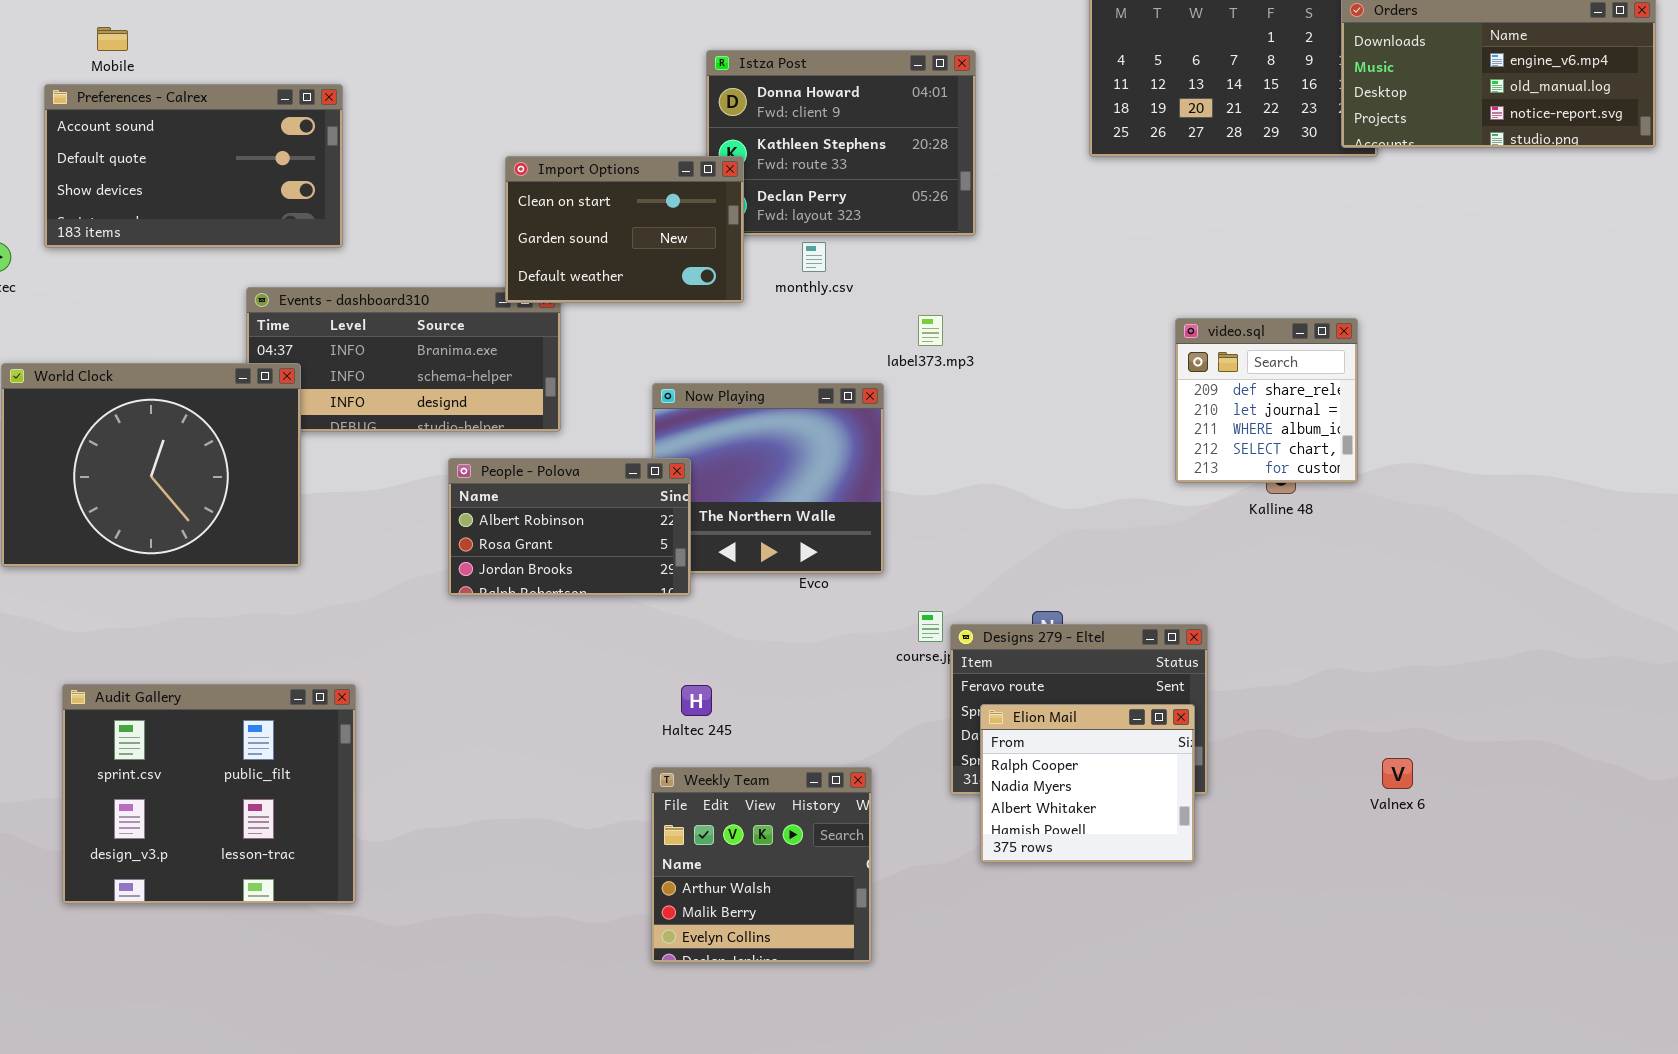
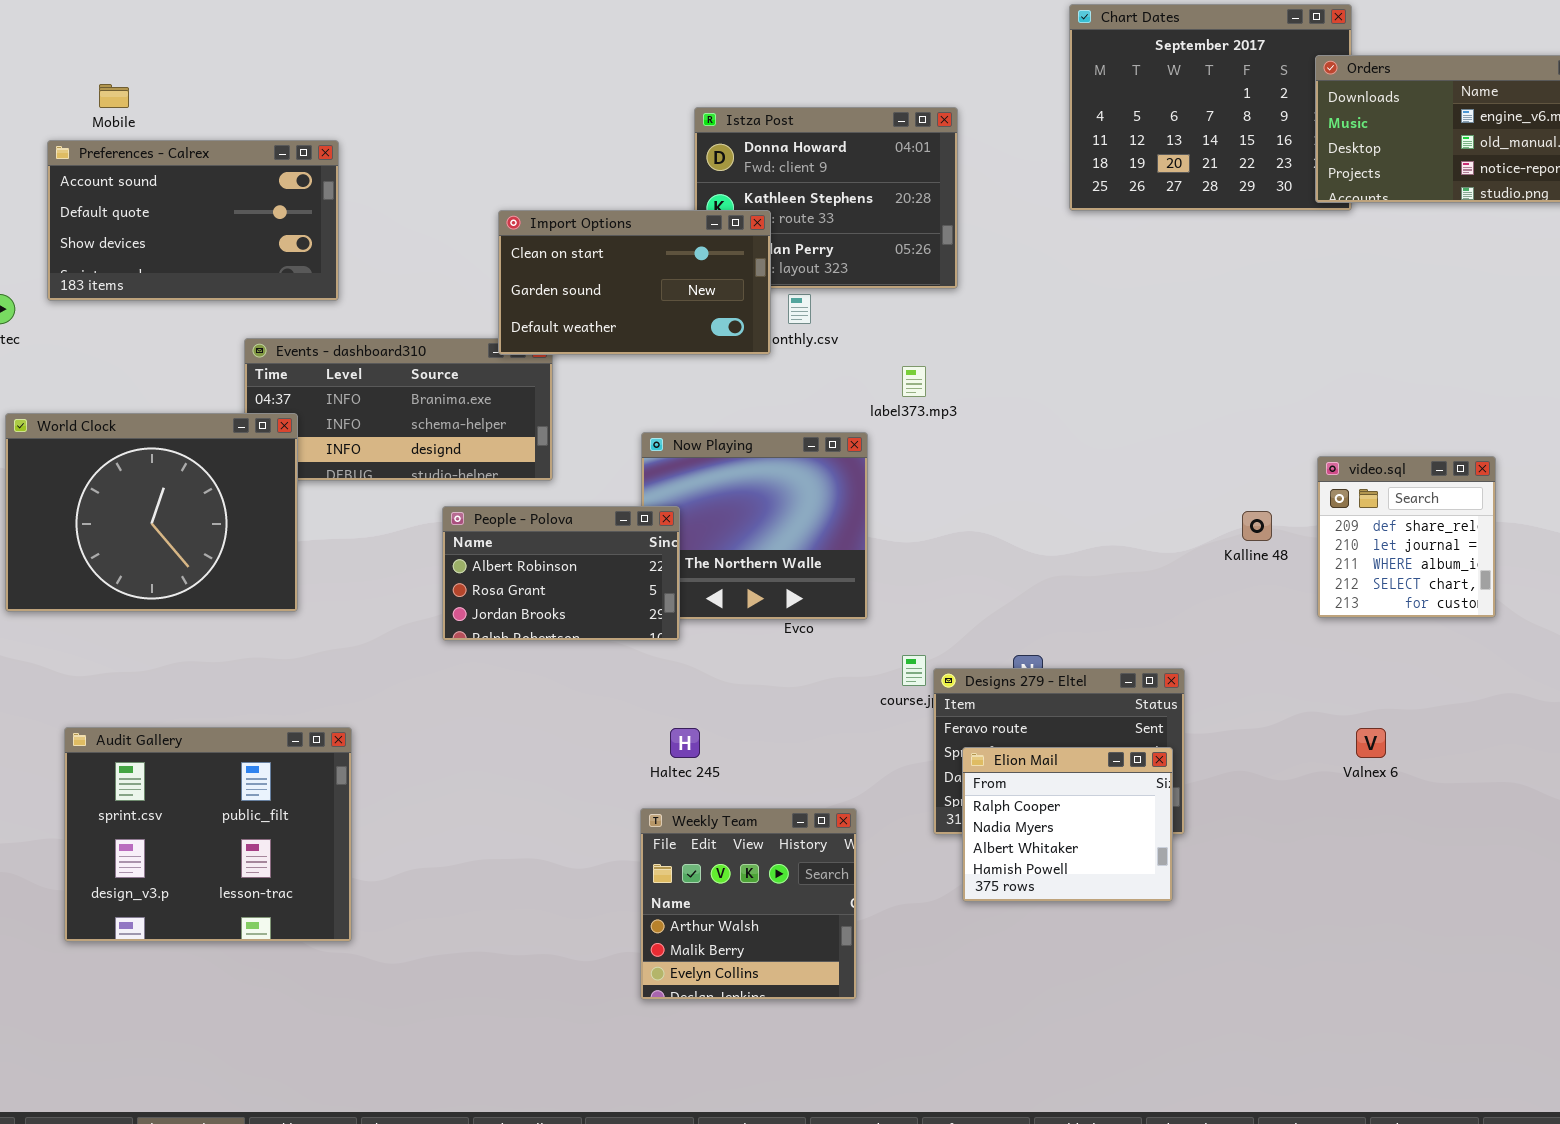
Import Options: [505,156,744,303] -> [498,210,771,355], resized
video.sql: [1175,318,1358,483] -> [1317,456,1496,618], moved
Valnex 6: [1382,758,1413,789] -> [1356,728,1386,758], moved

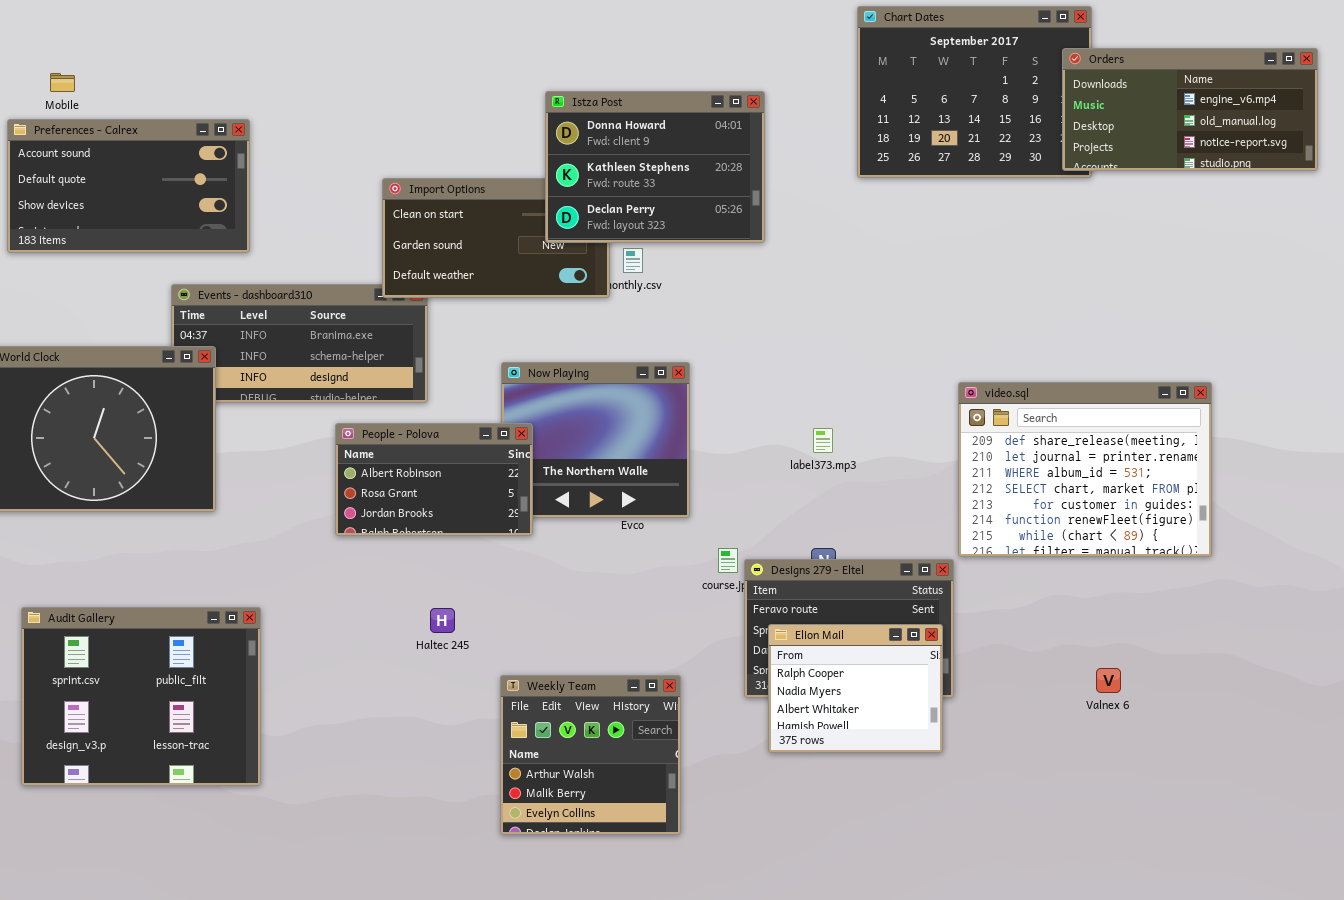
Istza Post: [694,107,958,289] -> [545,91,765,243], raised
label373.mp3: [902,366,926,397] -> [813,428,833,453], moved
video.sql: [1317,456,1496,618] -> [958,382,1212,557], resized
Haltec 245: [670,728,700,758] -> [430,608,455,633], moved
Valnex 6: [1356,728,1386,758] -> [1096,668,1121,693], moved

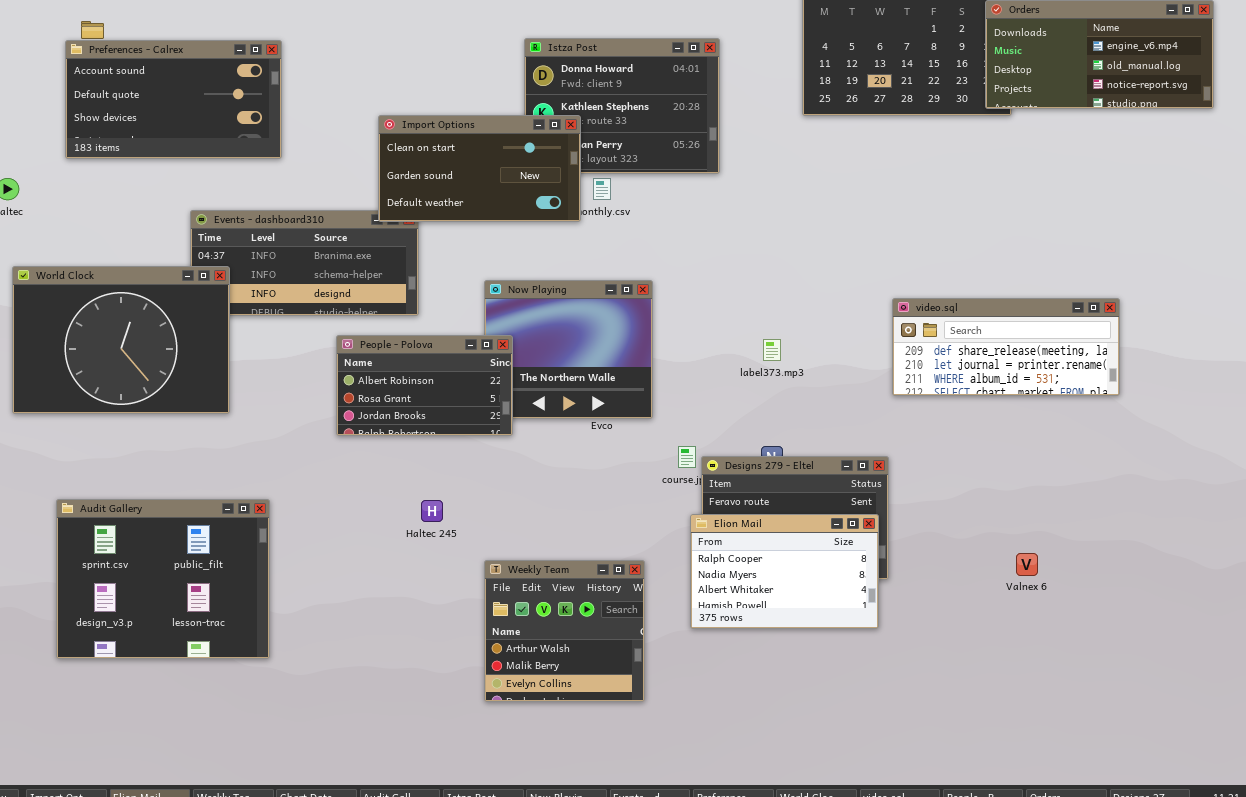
Preferences - Calrex: [7,119,250,253] -> [65,40,282,159], moved
Import Options: [382,178,610,298] -> [378,115,581,222], raised
video.sql: [958,382,1212,557] -> [892,298,1120,396], resized
Elion Mail: [768,624,943,753] -> [690,514,879,629], resized

